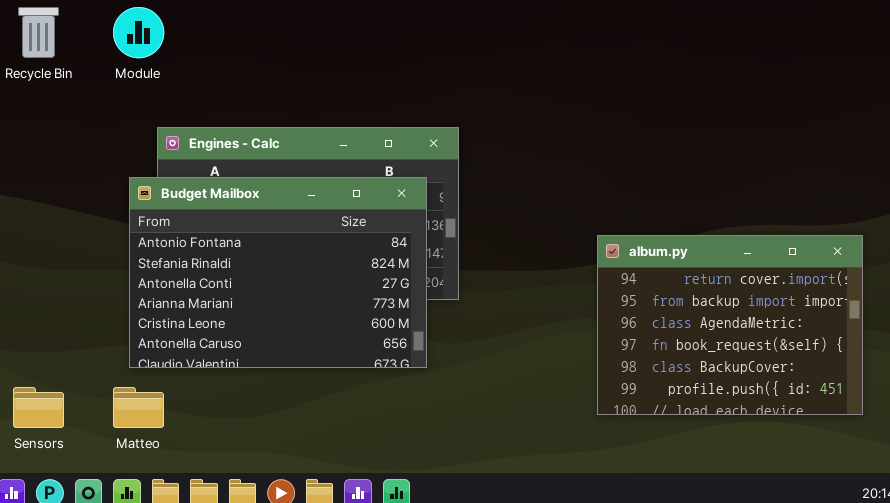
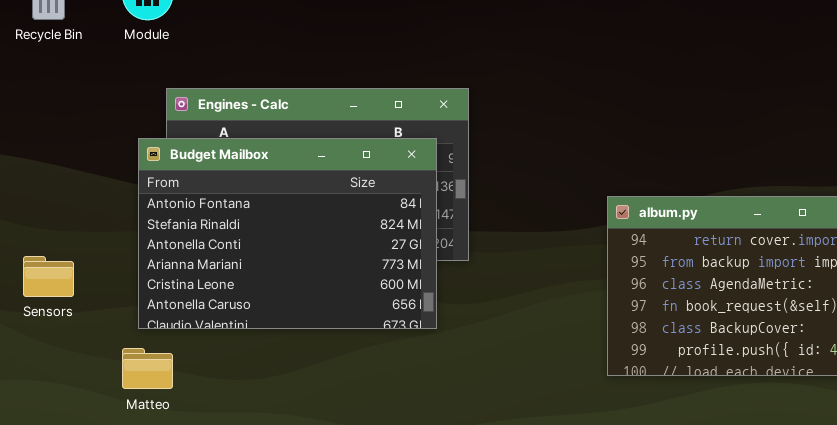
Sensors: [13,387,64,428] -> [23,256,74,297], moved

